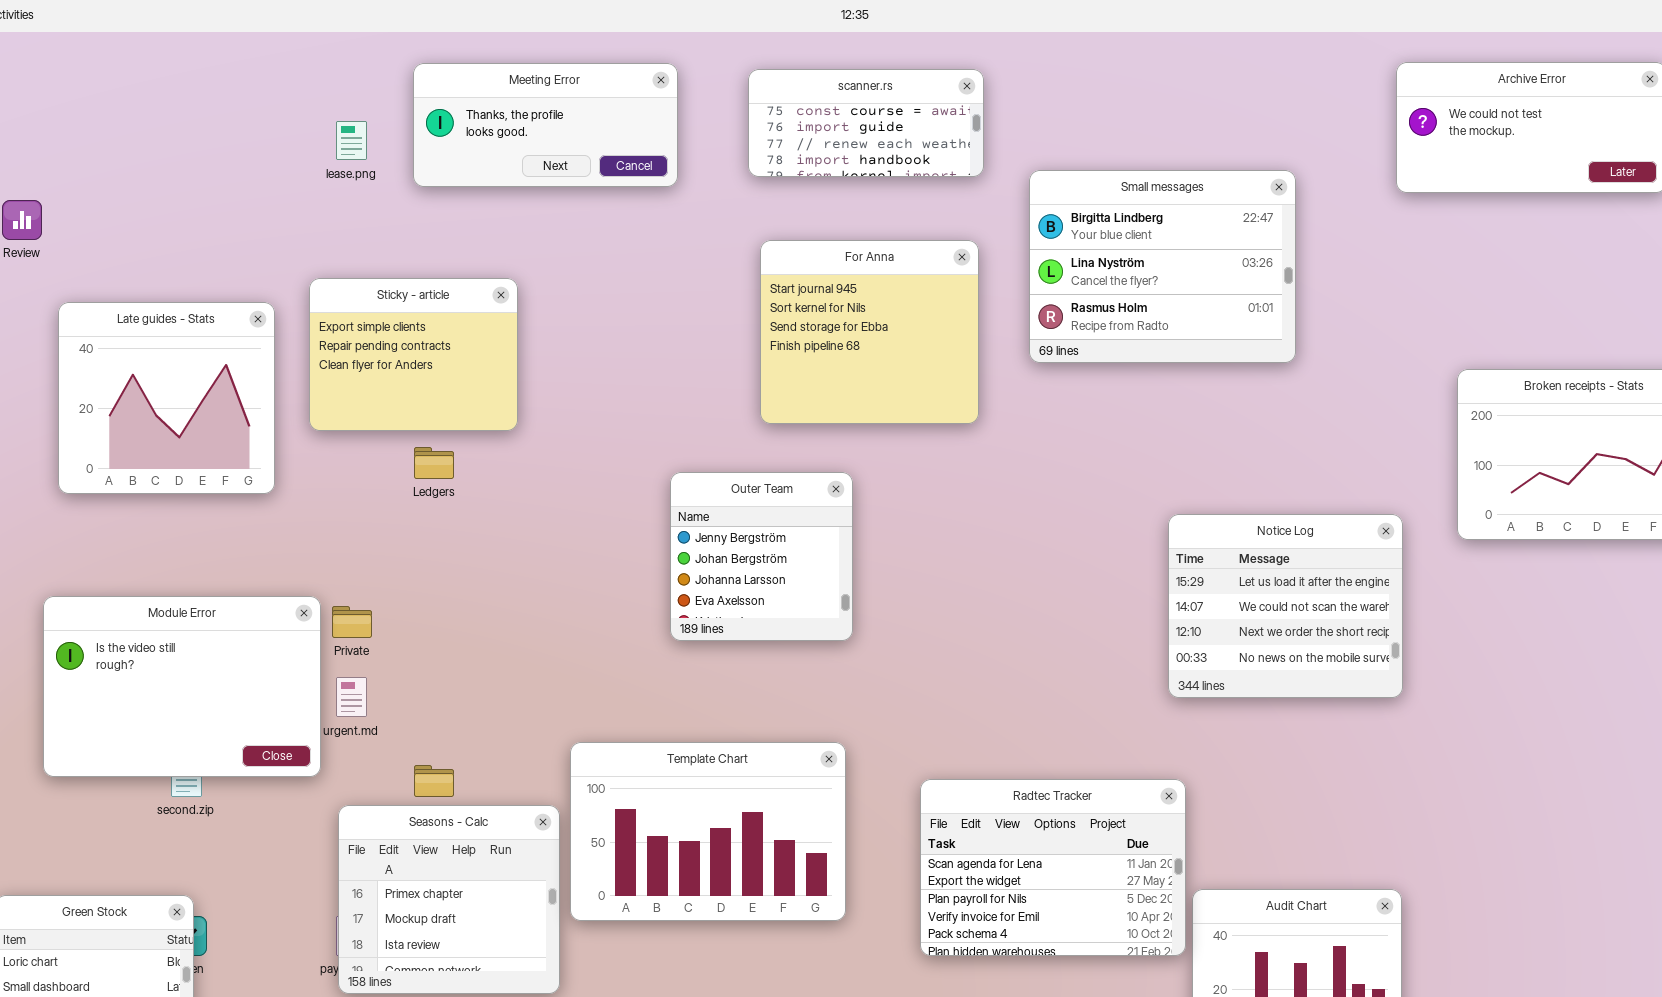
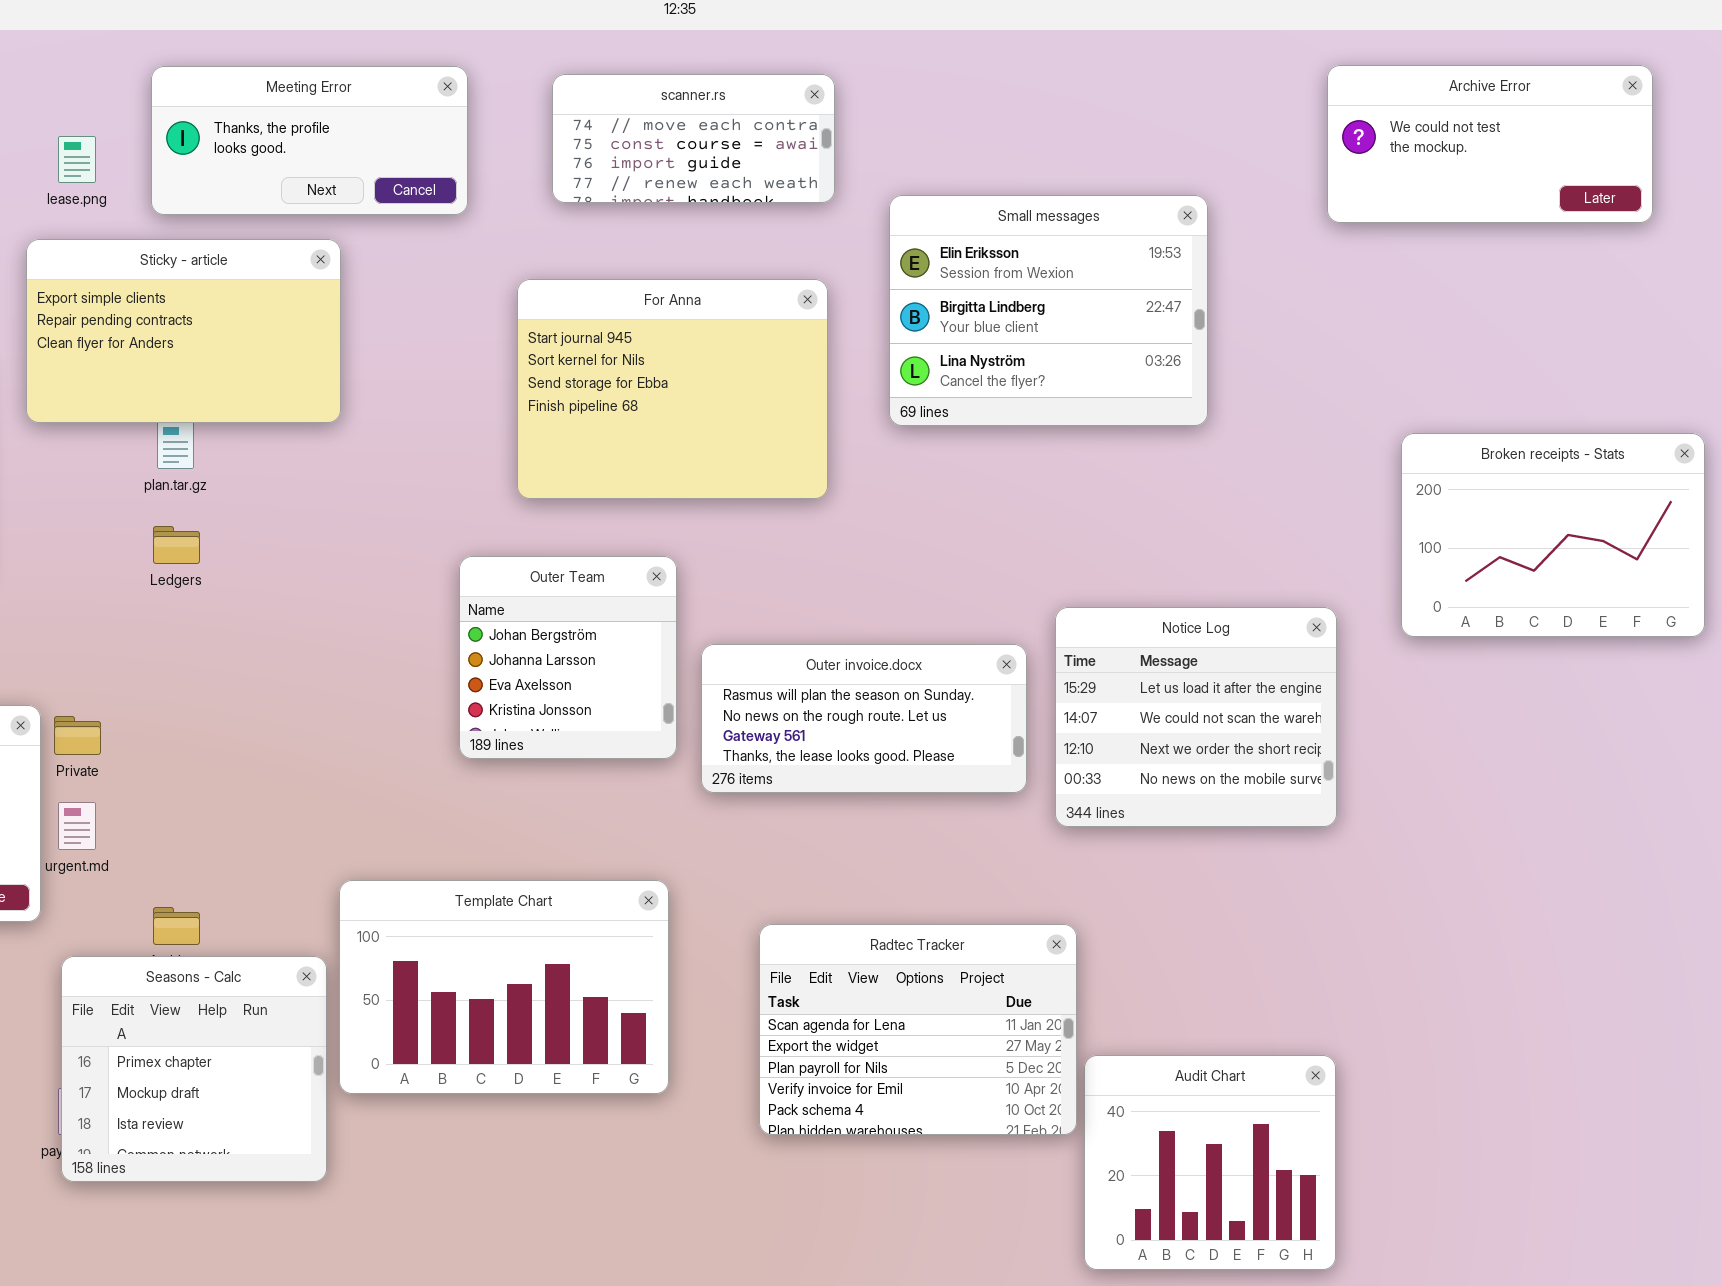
scanner.rs: [748,69,984,177] -> [552,74,835,203], scrolled up 1 row
Small messages: [1029,170,1296,363] -> [889,195,1208,426], scrolled up 1 row
For Anna: [760,240,979,424] -> [517,279,828,499], resized
Sticky - article: [309,278,518,431] -> [26,239,341,423], moved, resized
Outer Team: [670,472,853,641] -> [459,556,677,759], scrolled down 1 row
Outer invoice.docx: none -> [701,644,1027,793], opened

